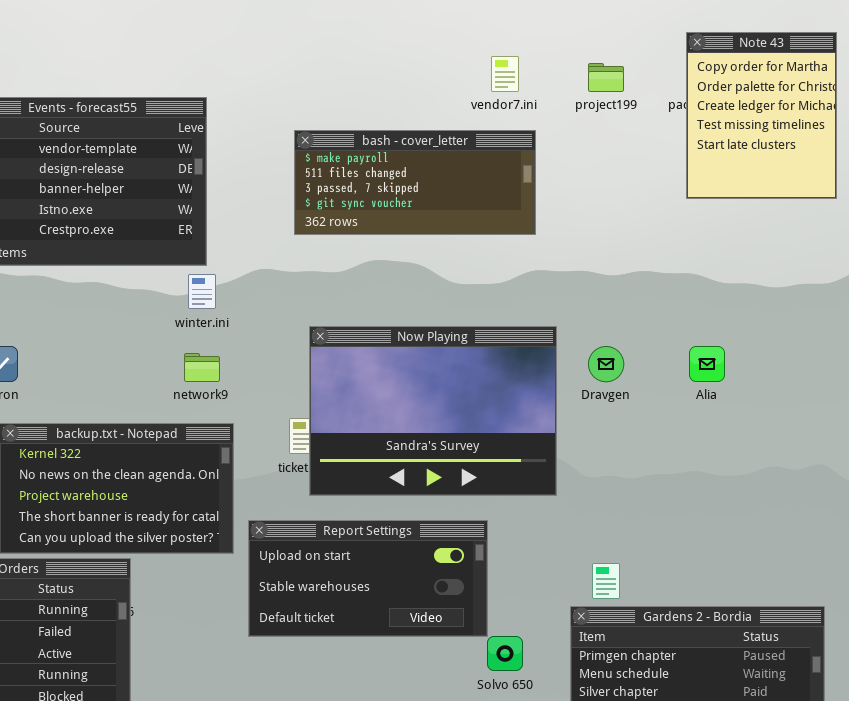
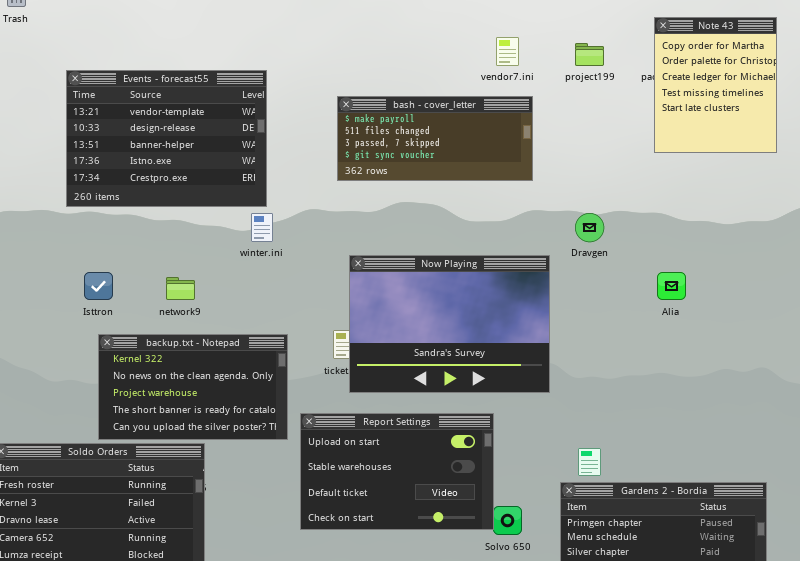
Dravgen: [588,346,624,382] -> [575,213,604,242], moved
network9: [184,353,220,382] -> [166,277,195,300], moved
Report Settings: [248,520,488,637] -> [300,413,494,530], resized

